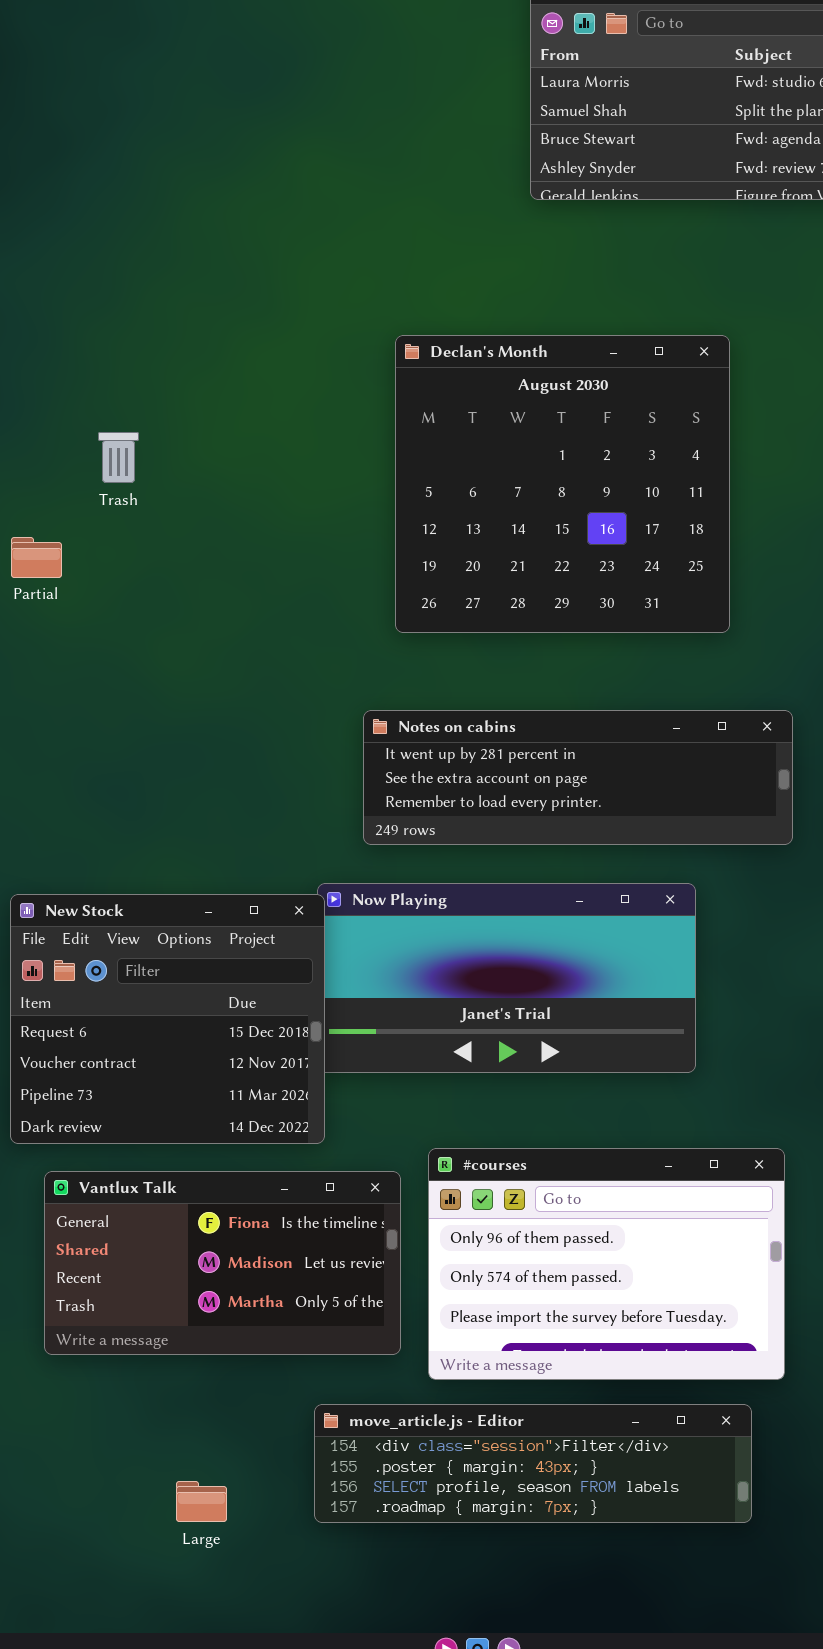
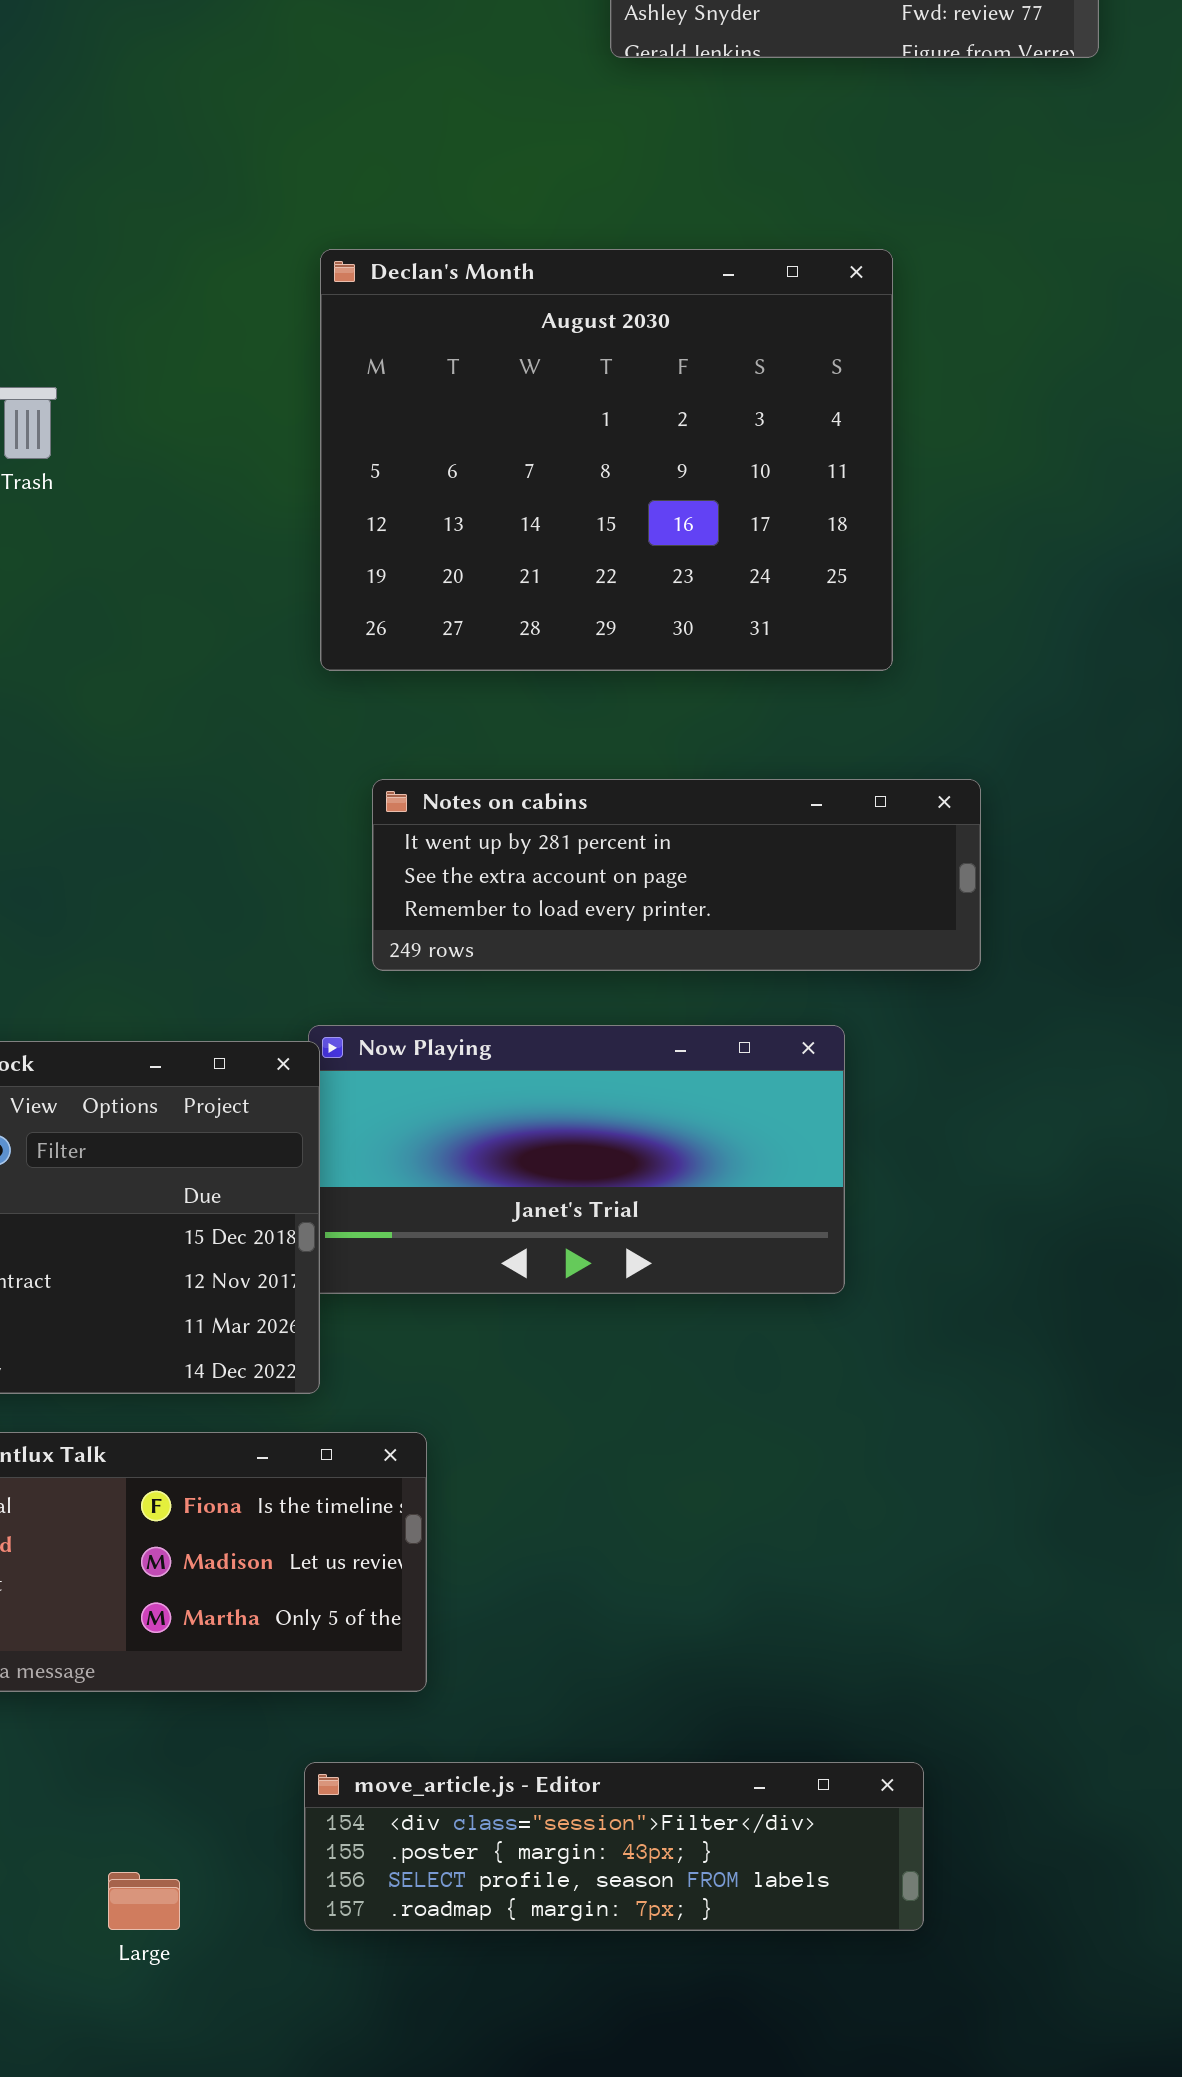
Declan's Month: [395,335,730,633] -> [320,249,893,671], resized
#courses: [428,1148,785,1380] -> none, closed

